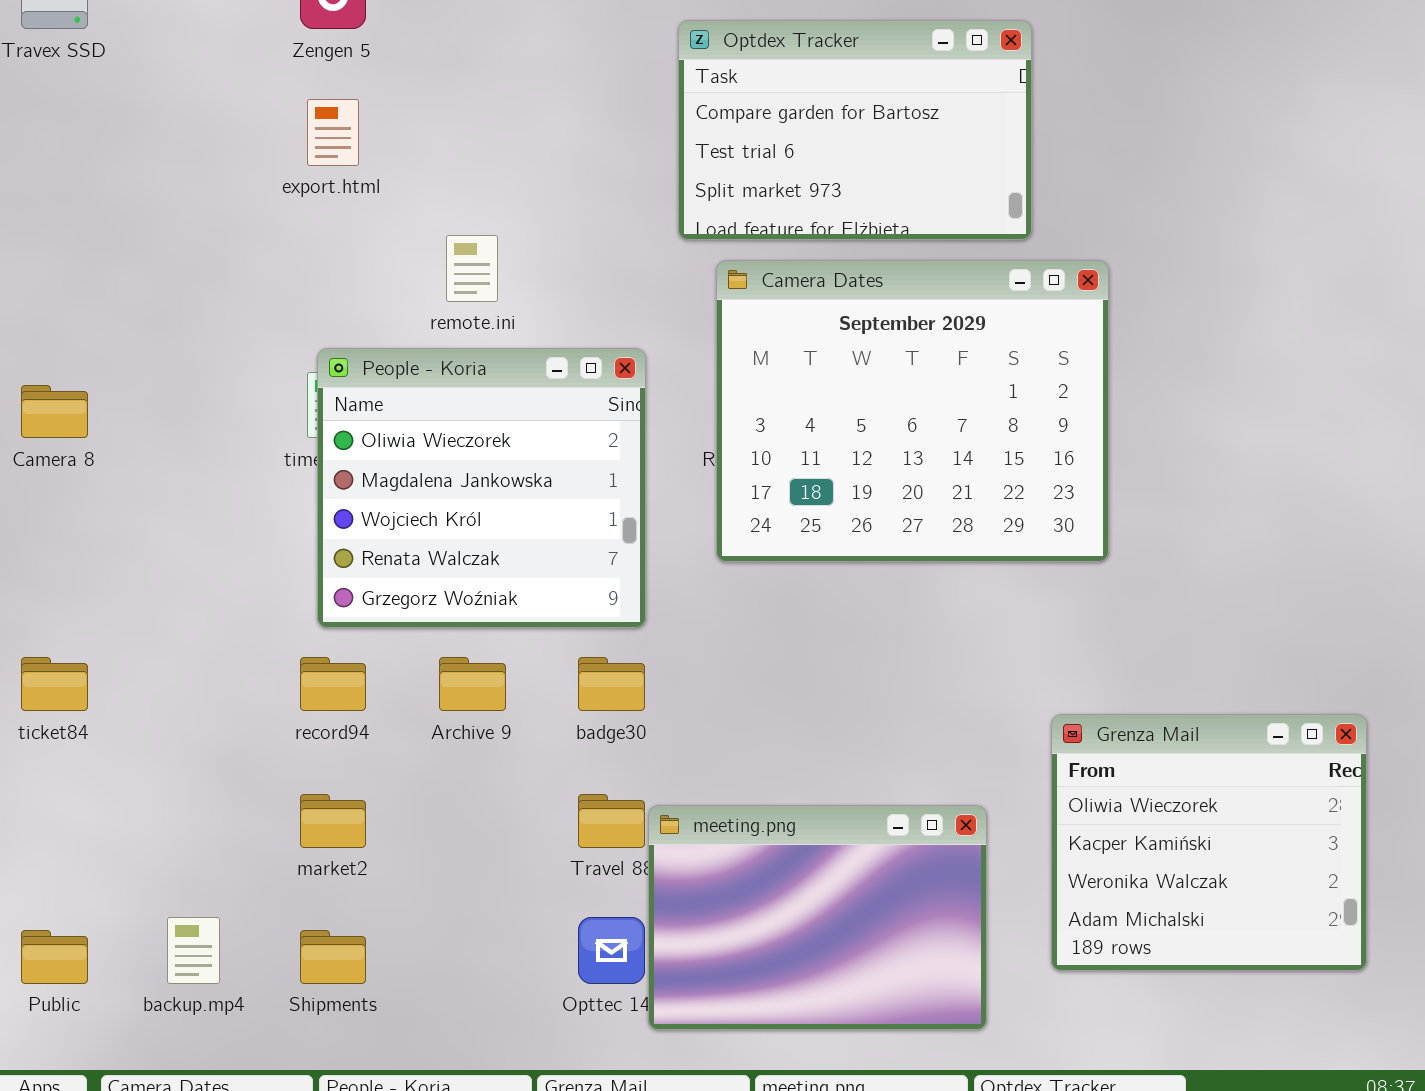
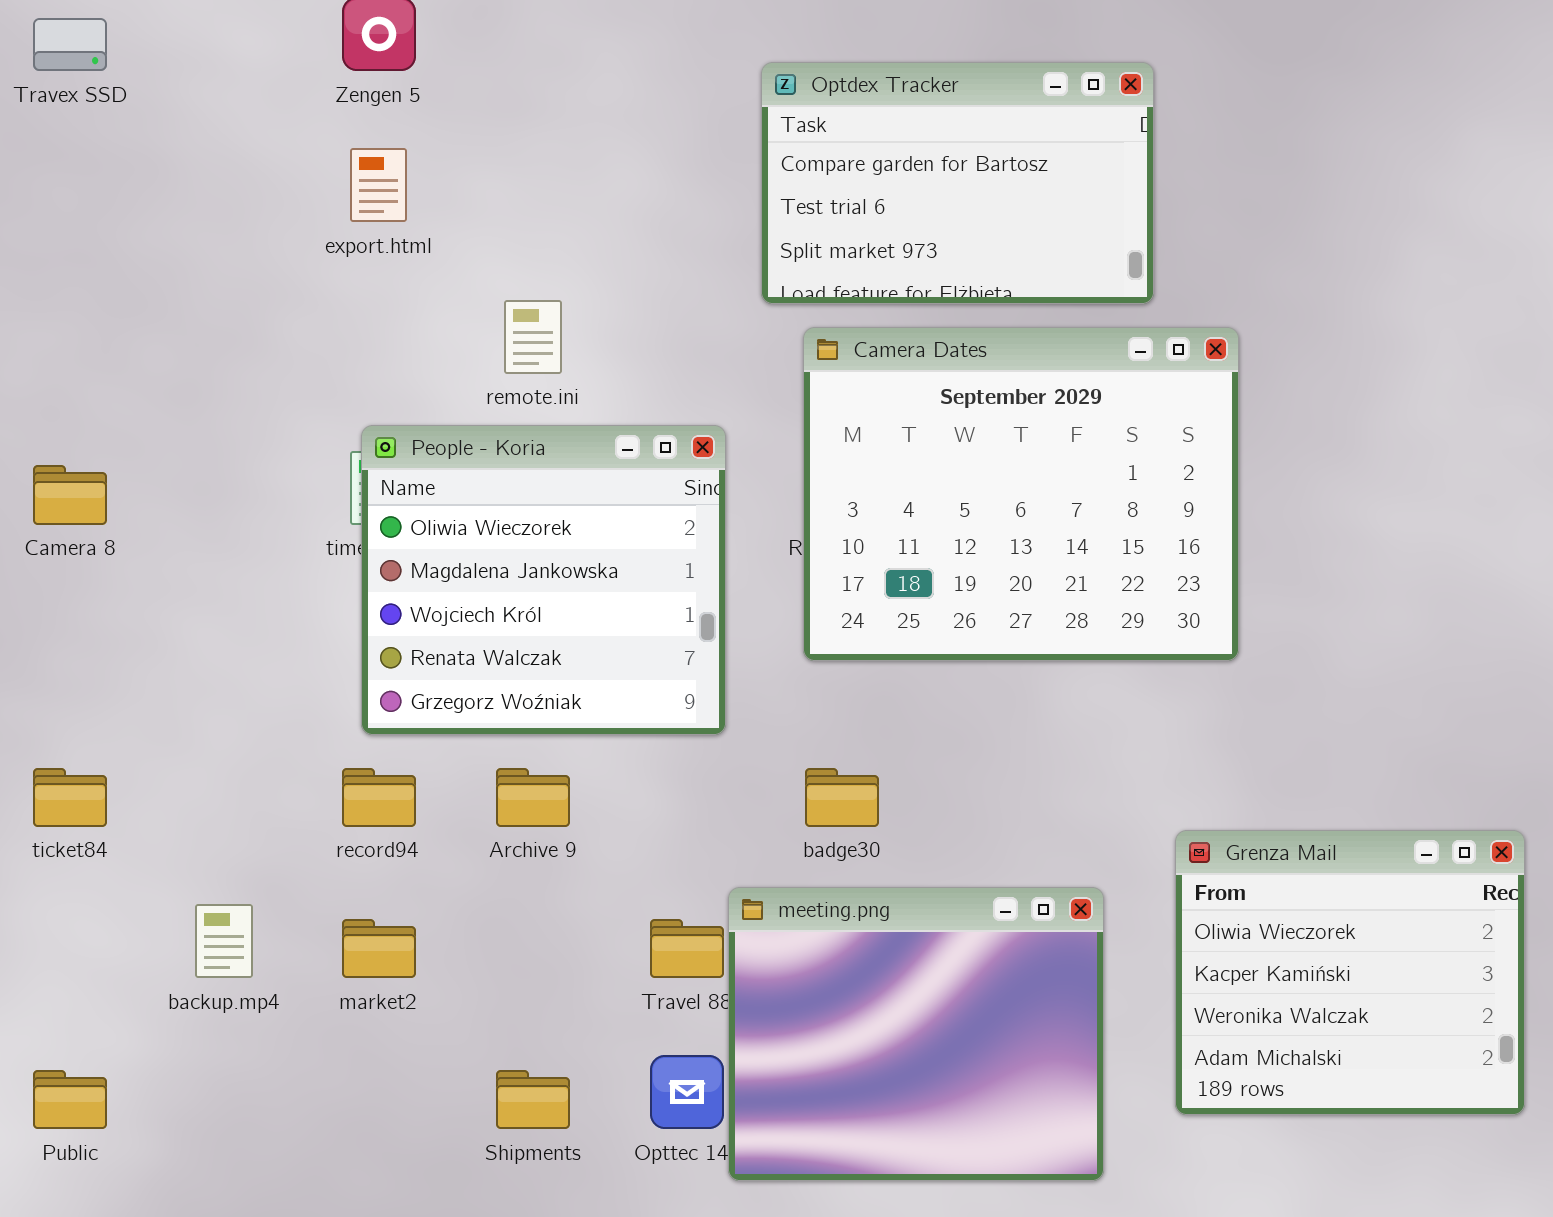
badge30: [578,657,645,711] -> [805,768,879,827], moved
meeting.png: [648,805,987,1030] -> [728,887,1104,1181], resized
backup.mp4: [167,917,220,984] -> [195,904,253,978], moved
Shipments: [300,930,366,984] -> [496,1070,570,1129], moved

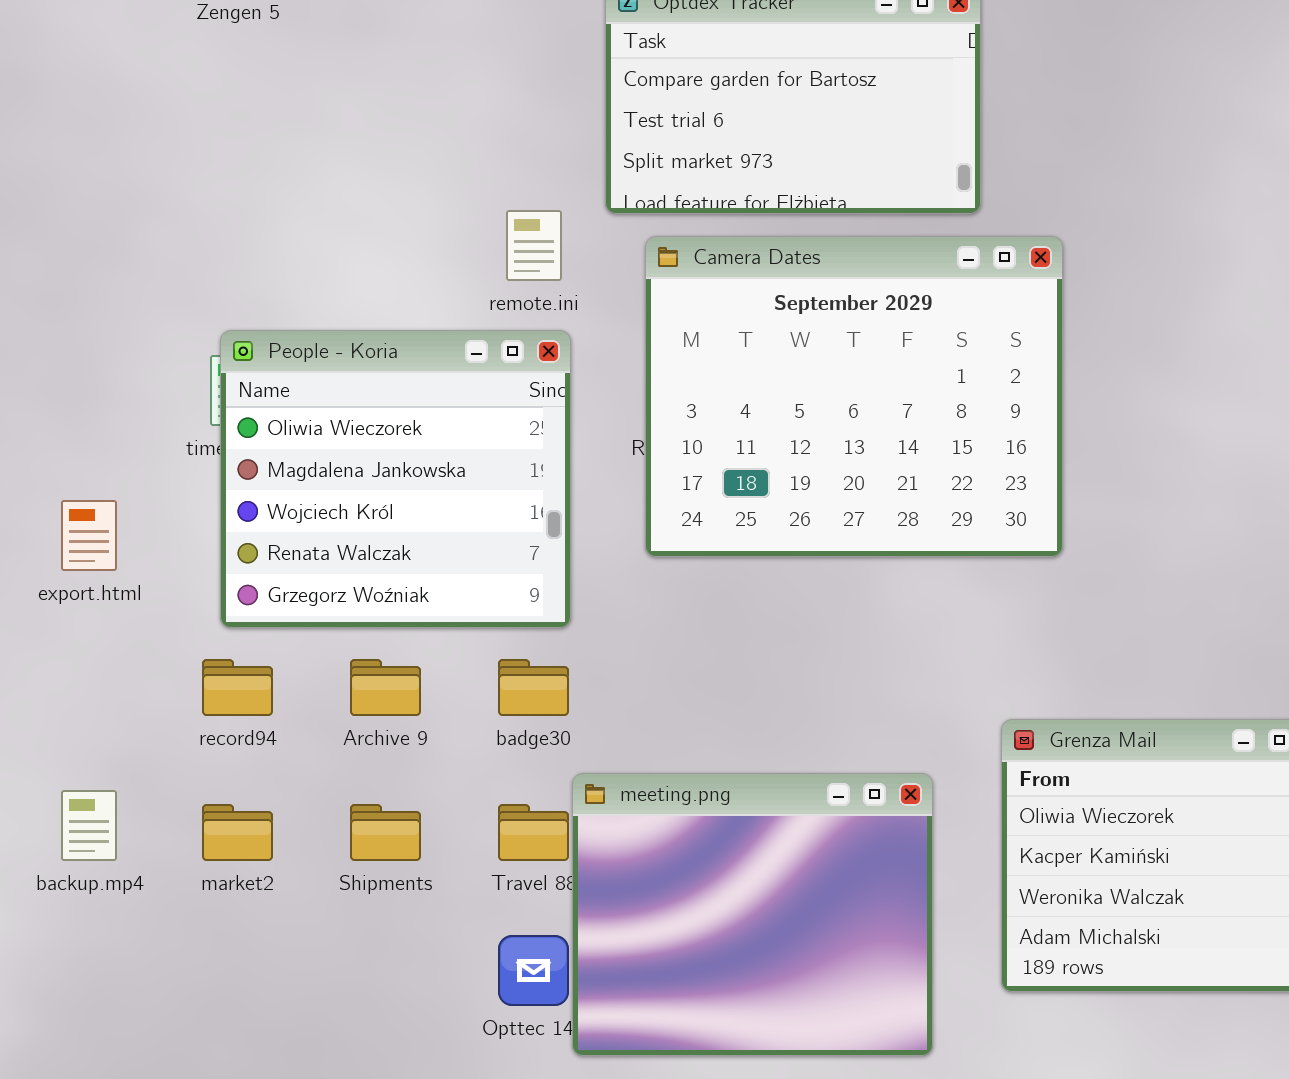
export.html: [350,148,407,222] -> [61,500,117,571], moved
remote.ini: [504,300,562,374] -> [506,210,562,281], moved
badge30: [805,768,879,827] -> [498,659,569,716], moved
Shipments: [496,1070,570,1129] -> [350,804,421,861], moved

